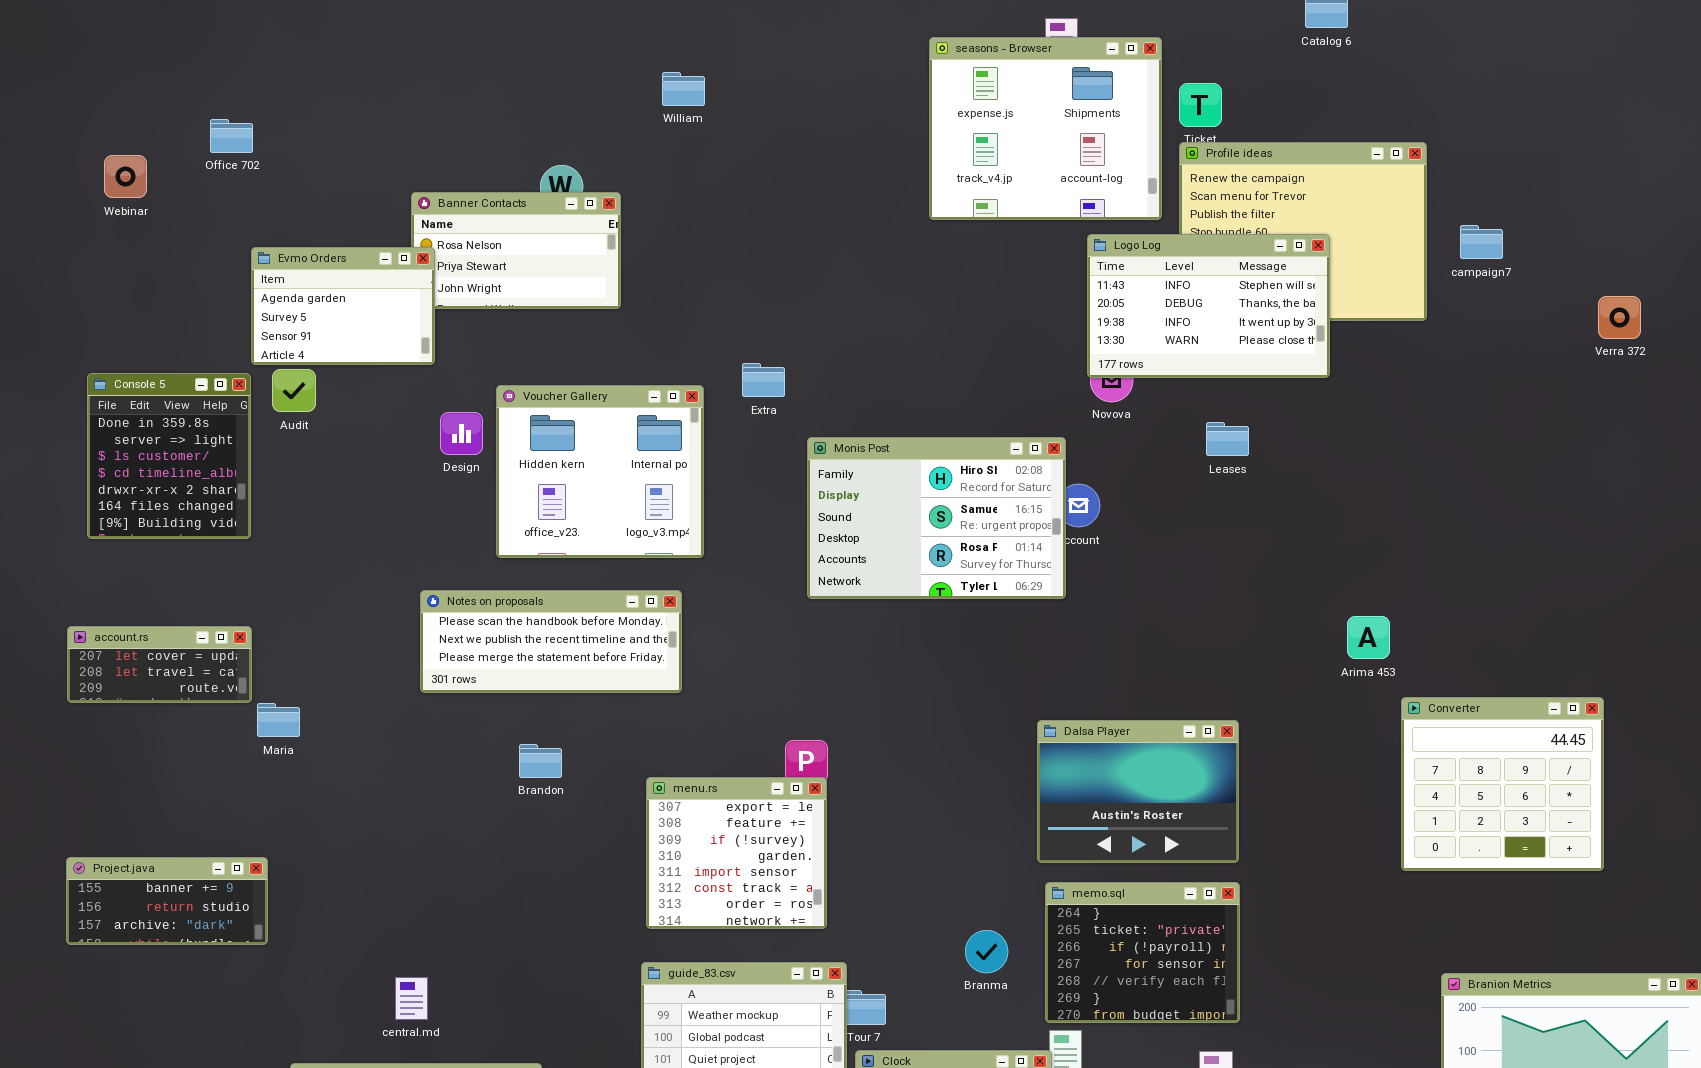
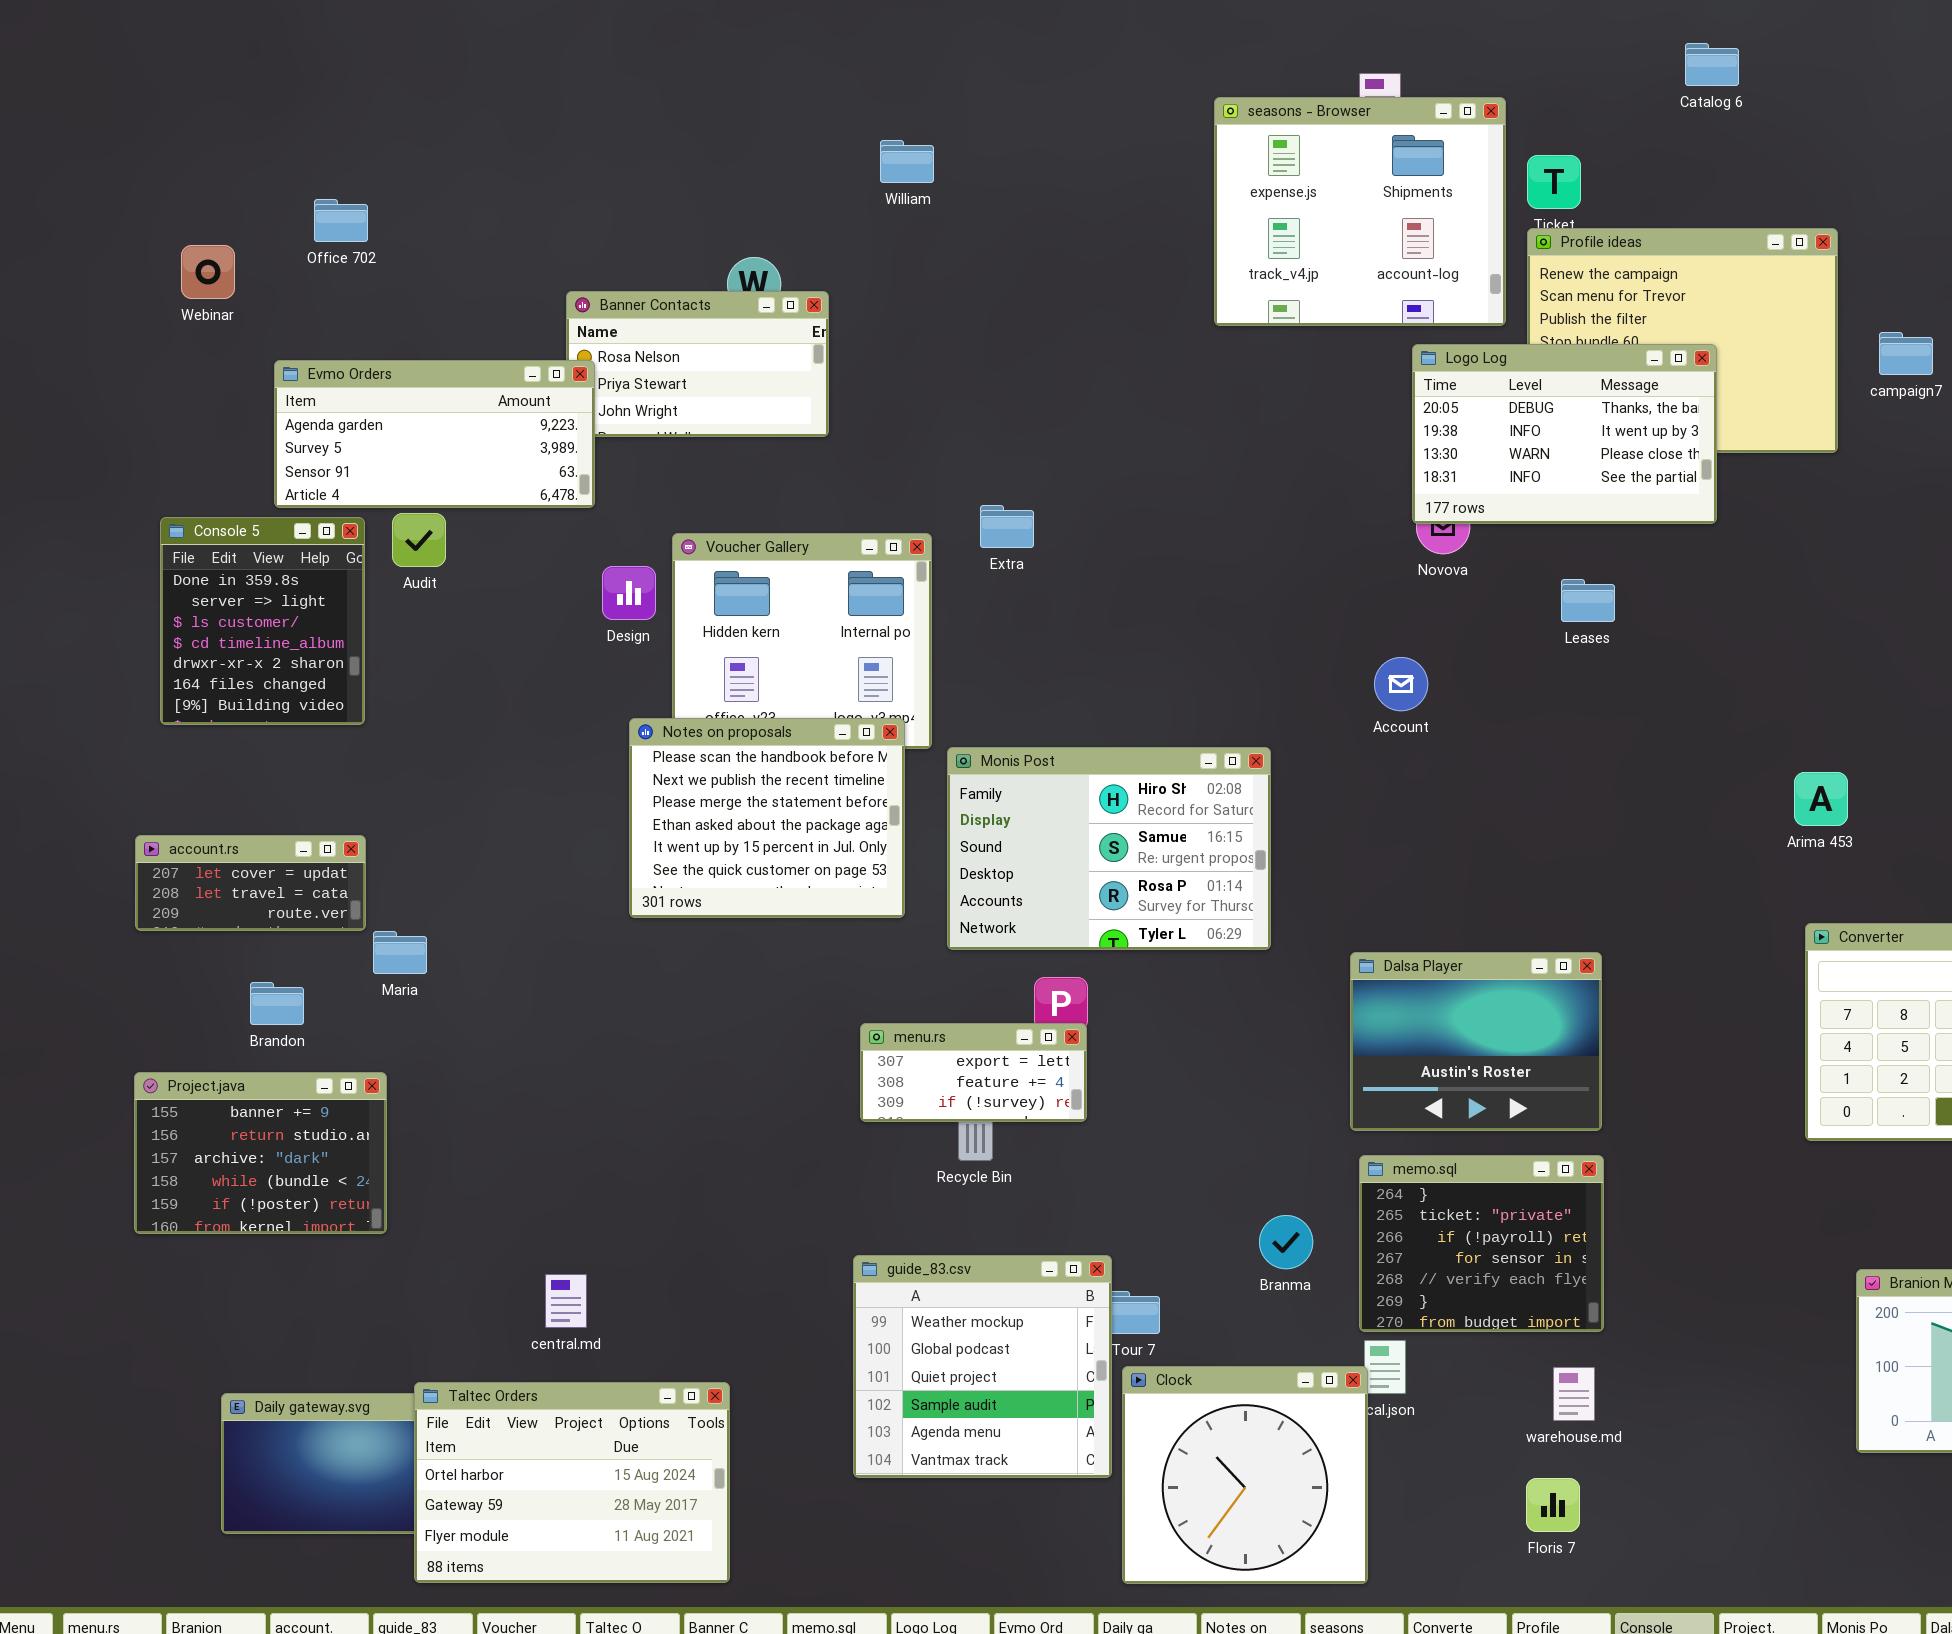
Logo Log: [1087,234,1330,378] -> [1412,344,1717,524], scrolled down 1 row
Evmo Orders: [251,247,435,365] -> [274,360,595,508], resized
Monis Post: [807,437,1066,599] -> [947,747,1271,950], moved
Notes on proposals: [420,590,682,693] -> [629,718,905,918], resized
Arima 453: [1347,616,1390,659] -> [1794,772,1848,826], moved
Brandon: [519,744,562,778] -> [250,982,304,1025], moved
menu.rs: [646,777,827,929] -> [860,1023,1087,1122], resized
Project.java: [66,857,268,945] -> [134,1072,387,1234], resized

